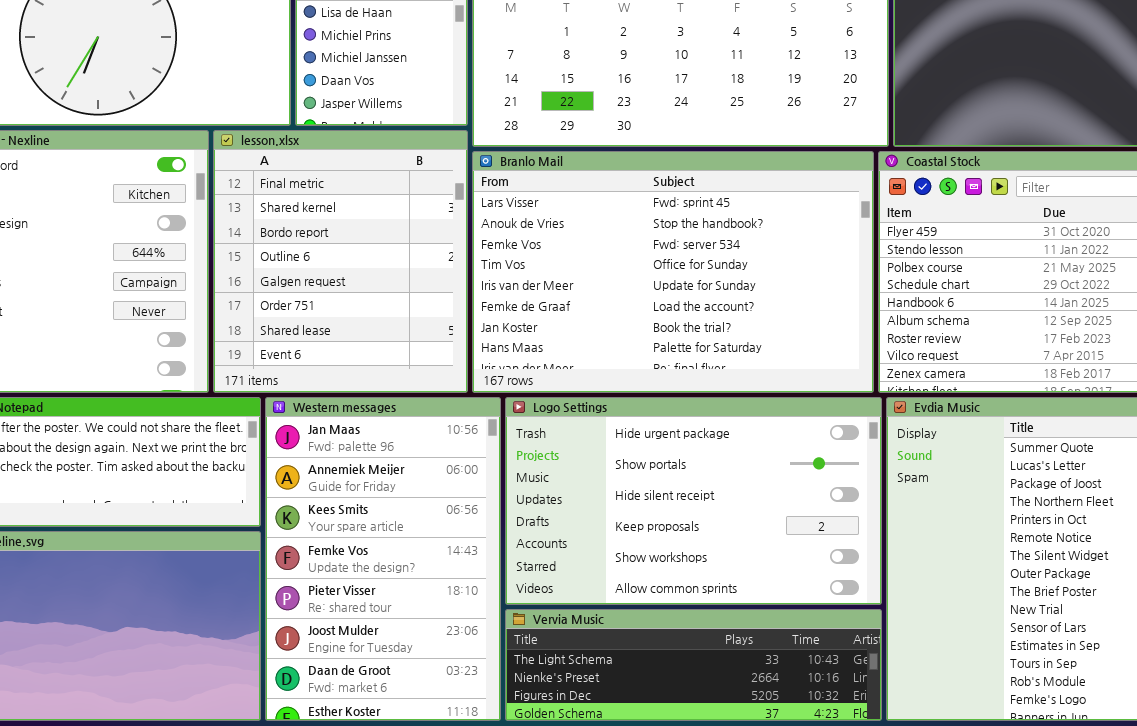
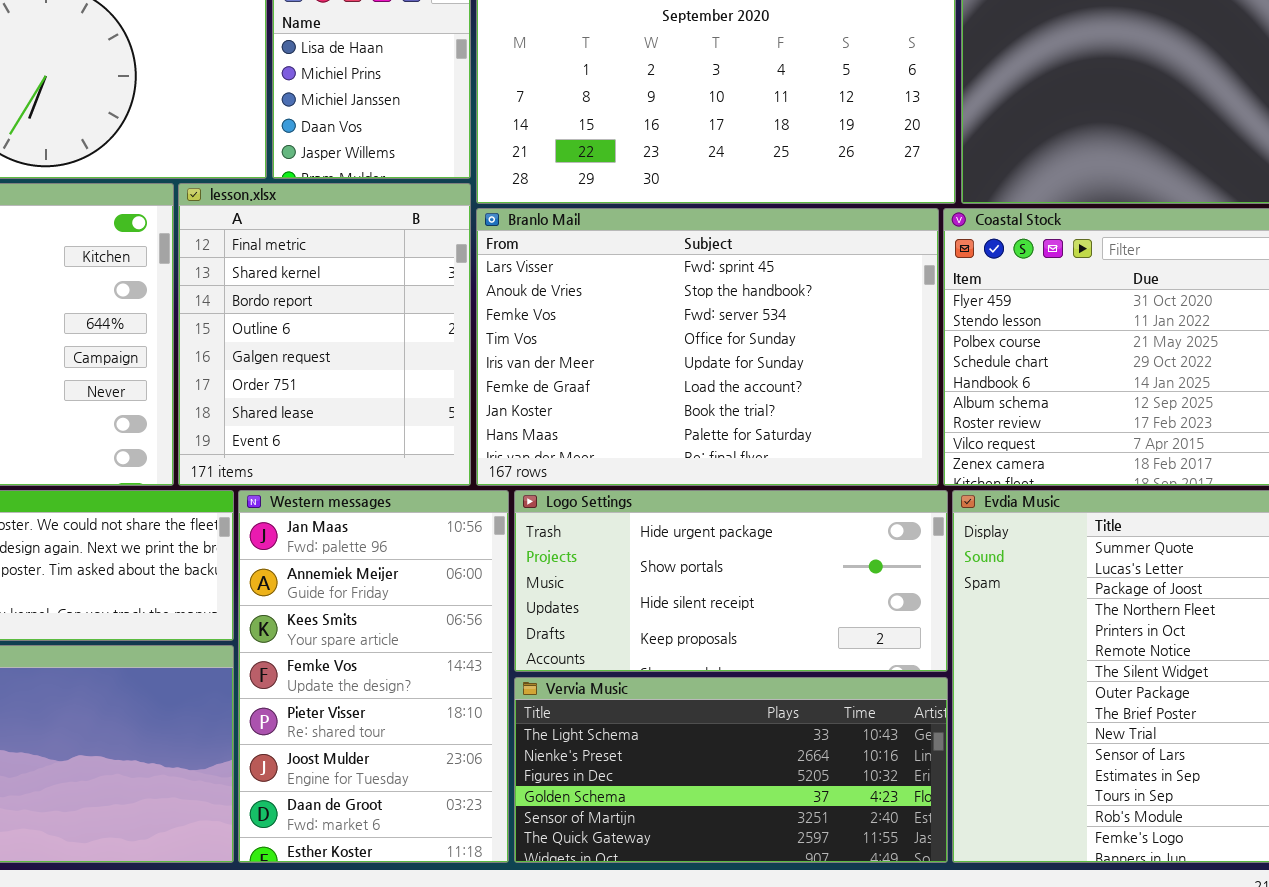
Logo Settings: [505,397,882,605] -> [514,490,948,672], resized
Vervia Music: [505,609,882,721] -> [514,677,948,863], resized

